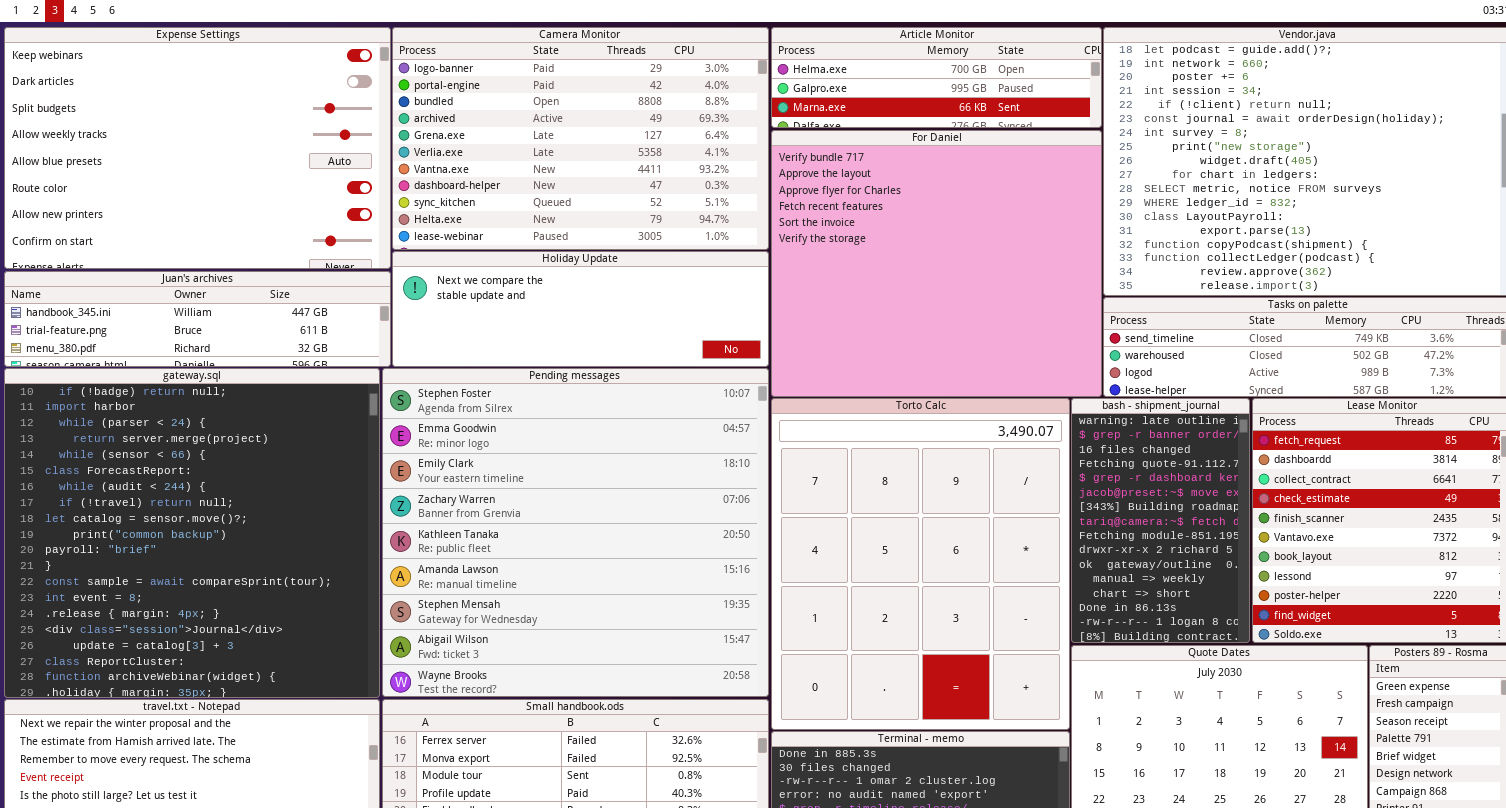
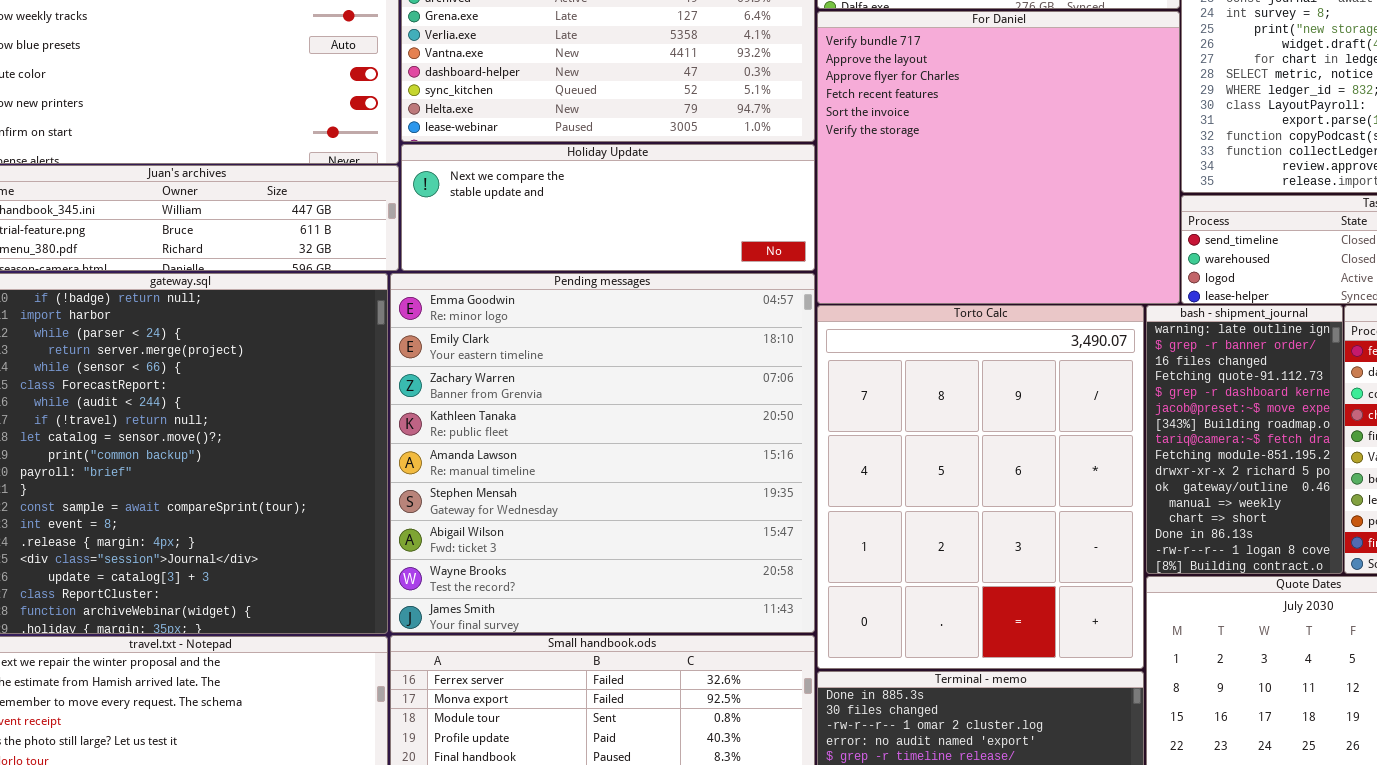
Pending messages: [382,368,769,697] -> [390,273,815,633], scrolled down 1 row

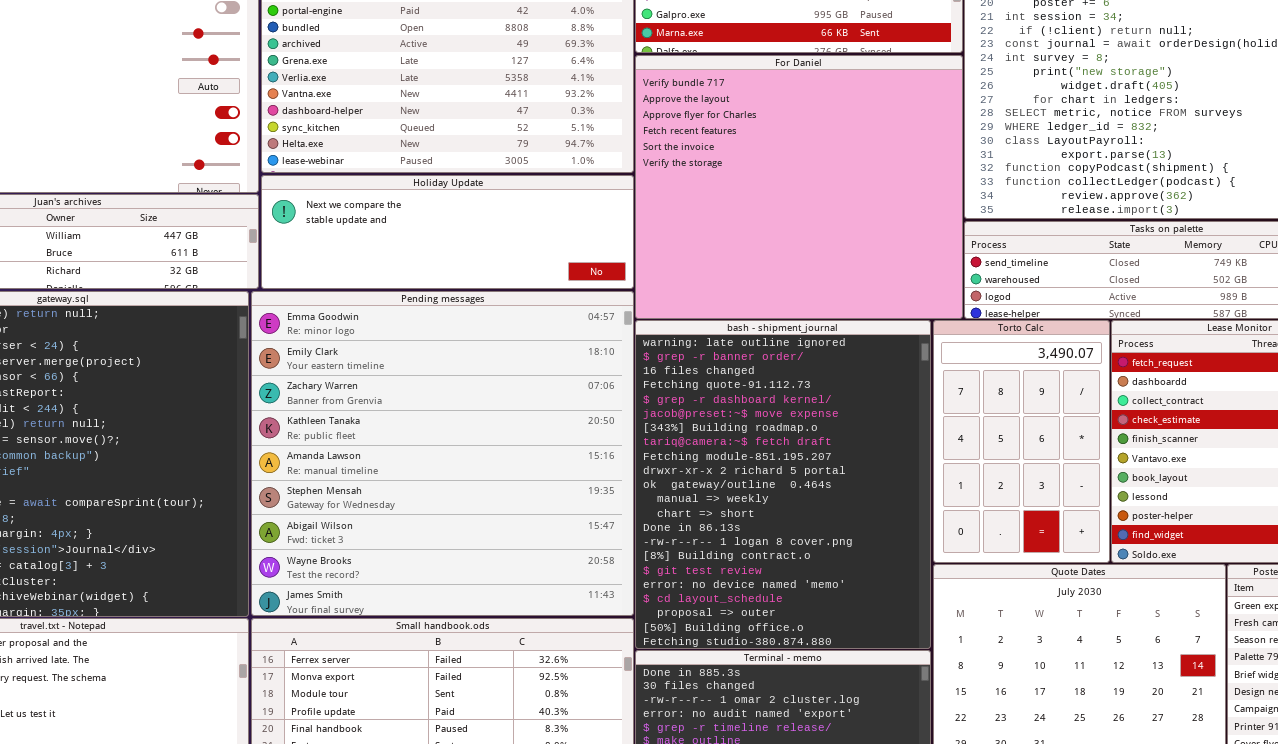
Torto Calc: [817,305,1144,669] -> [933,320,1110,563], moved, resized
bash - shipment_journal: [1146,305,1343,574] -> [635,320,931,649], moved, resized

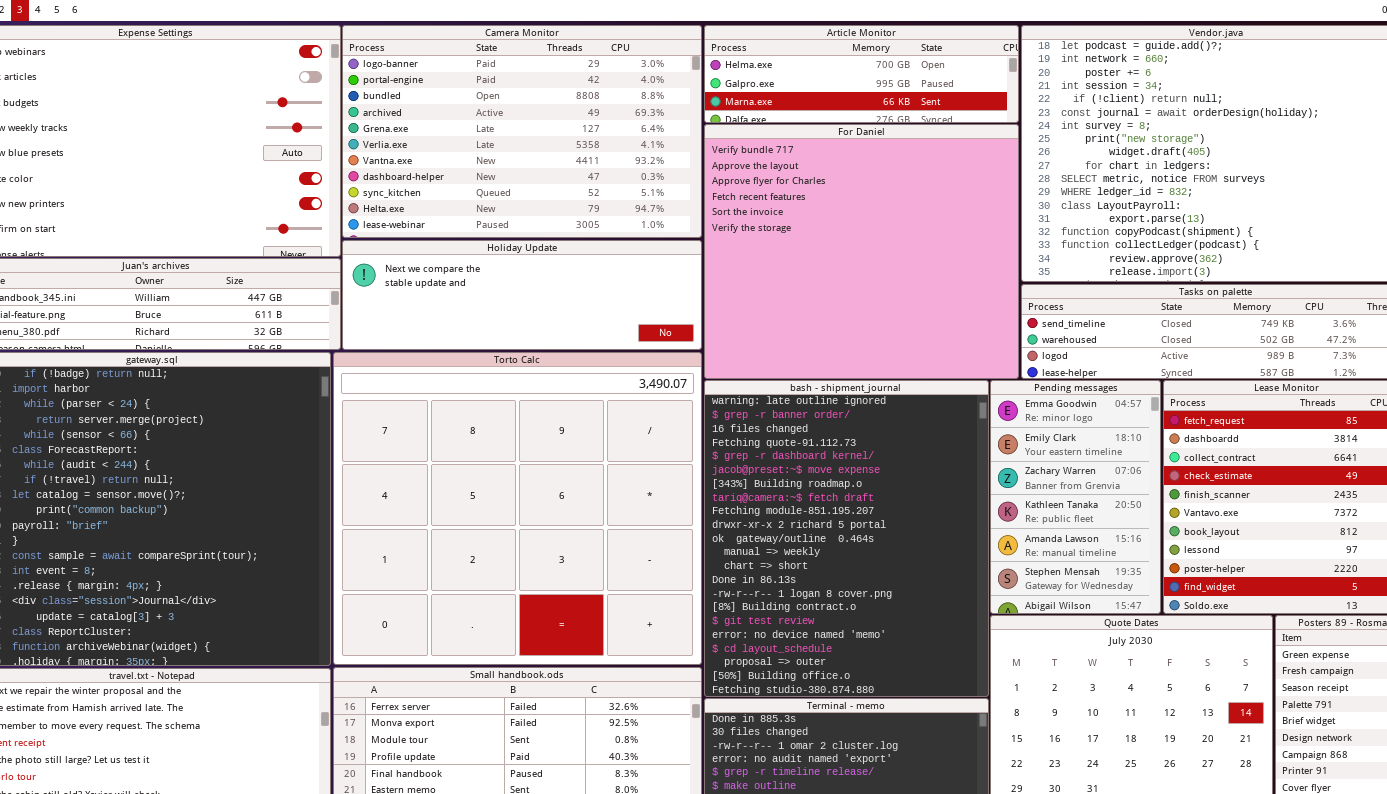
Pending messages: [251,291,634,616] -> [990,380,1161,614], moved, resized
Torto Calc: [933,320,1110,563] -> [333,352,702,665], moved, resized

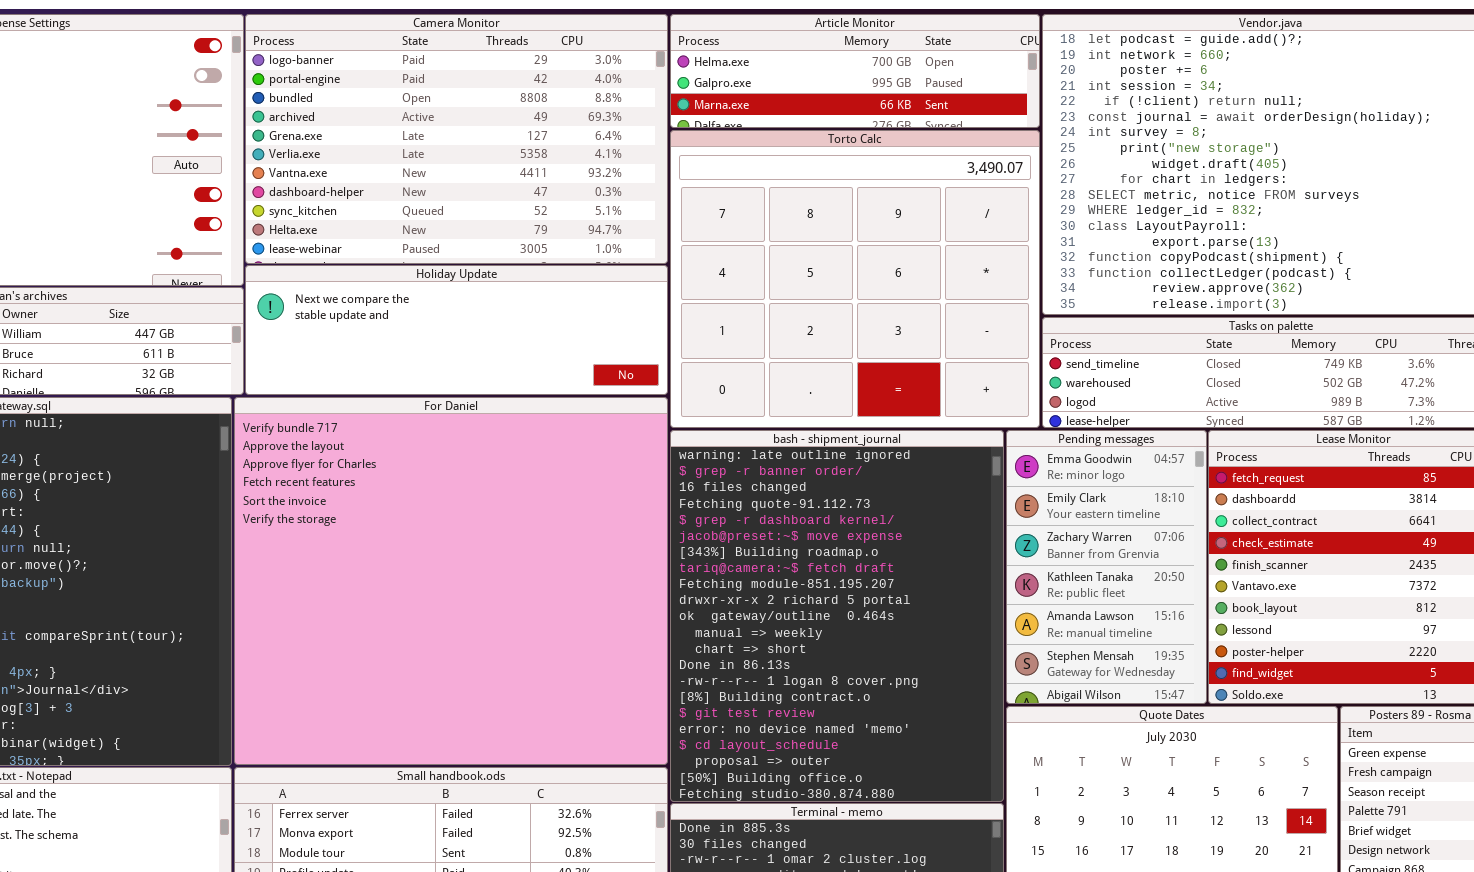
For Daniel: [704,124,1019,379] -> [234,397,668,765], moved, resized
Torto Calc: [333,352,702,665] -> [670,130,1040,428], moved, resized

